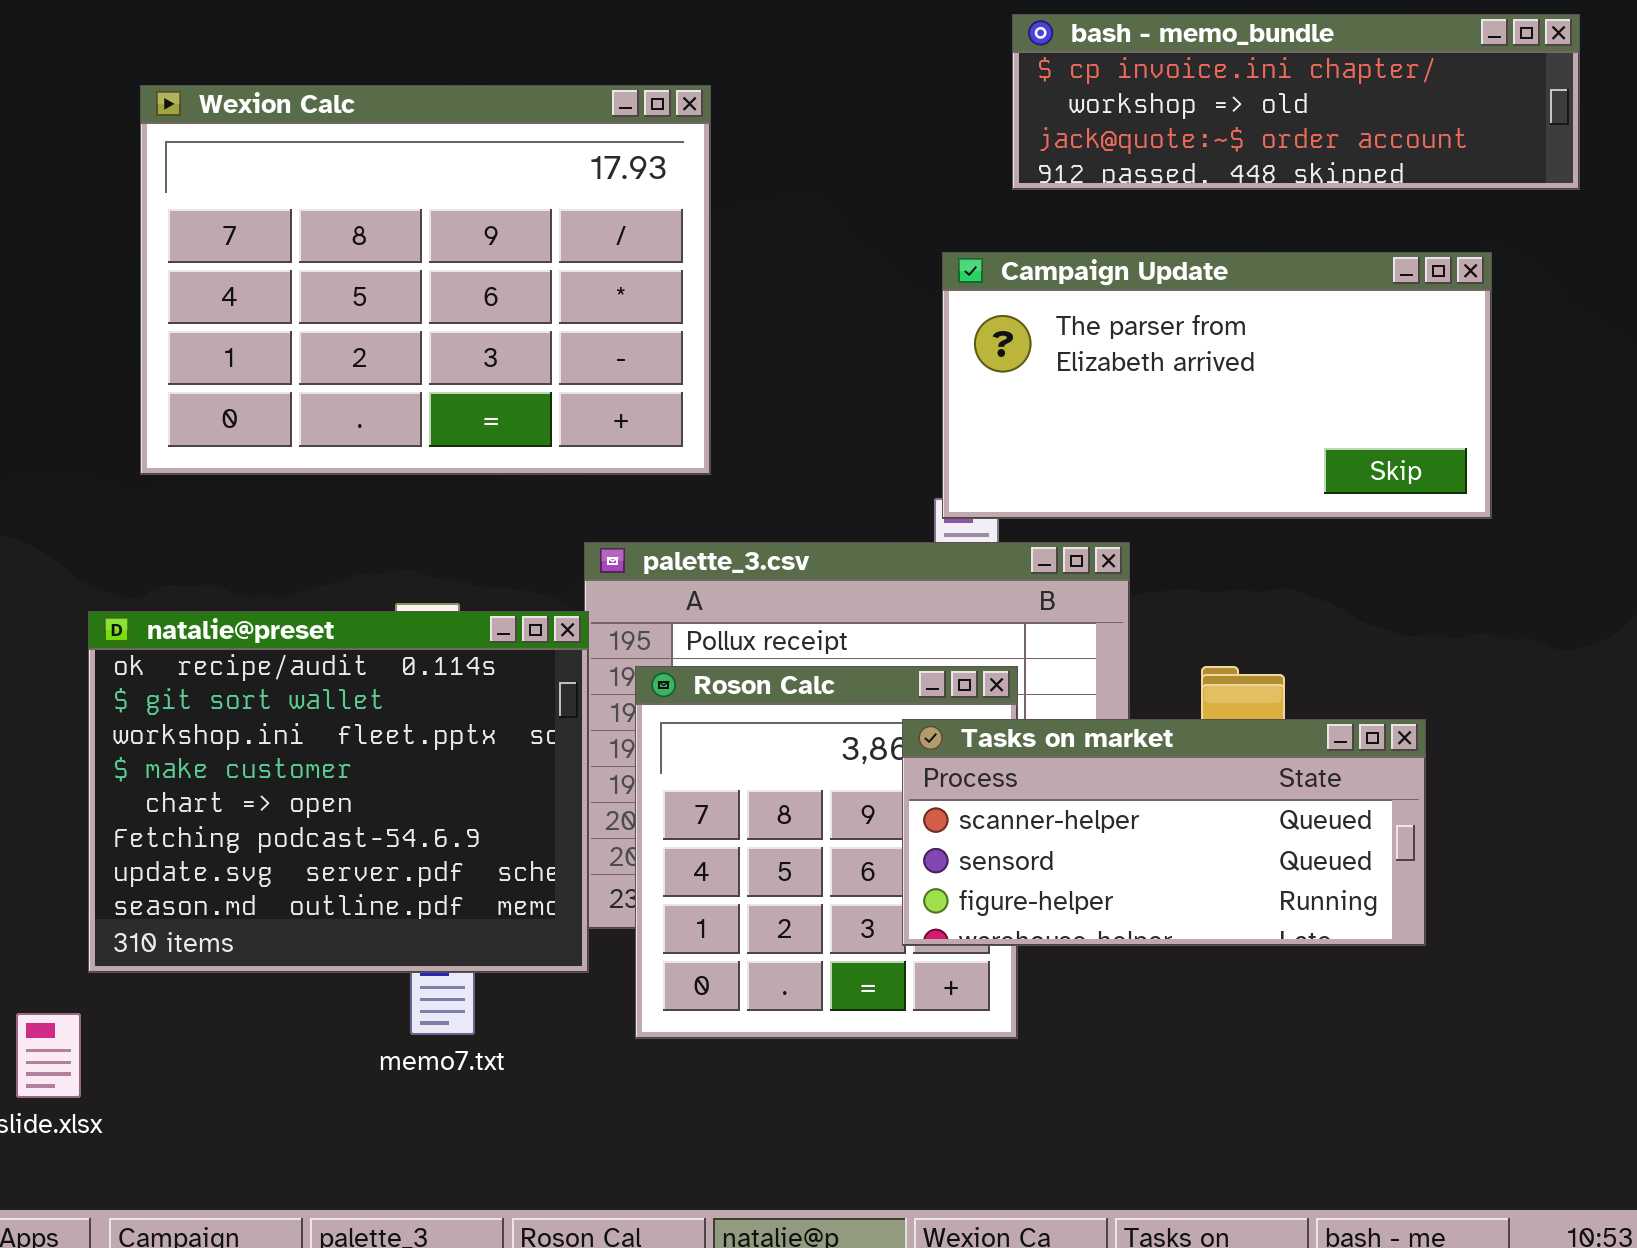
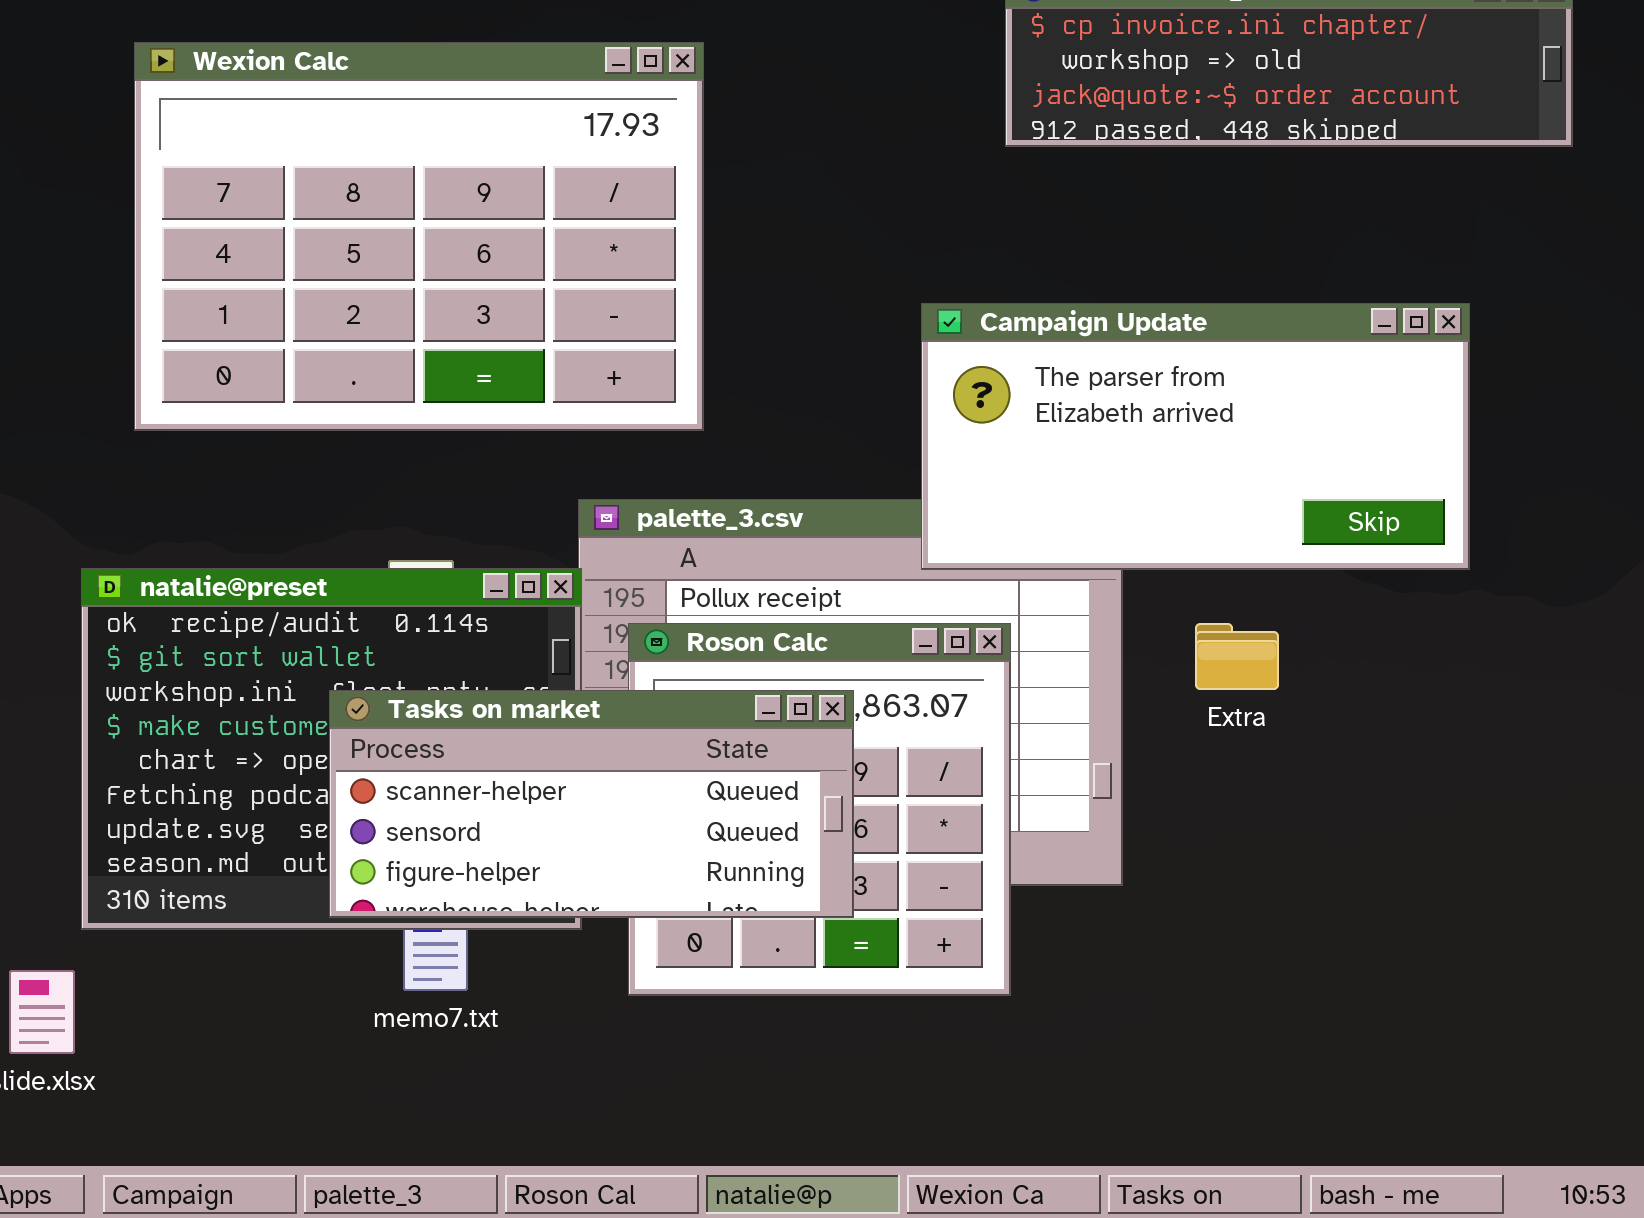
Campaign Update: [942,252,1492,519] -> [921,303,1470,570], moved
Tasks on market: [902,719,1426,946] -> [329,690,854,918], moved

